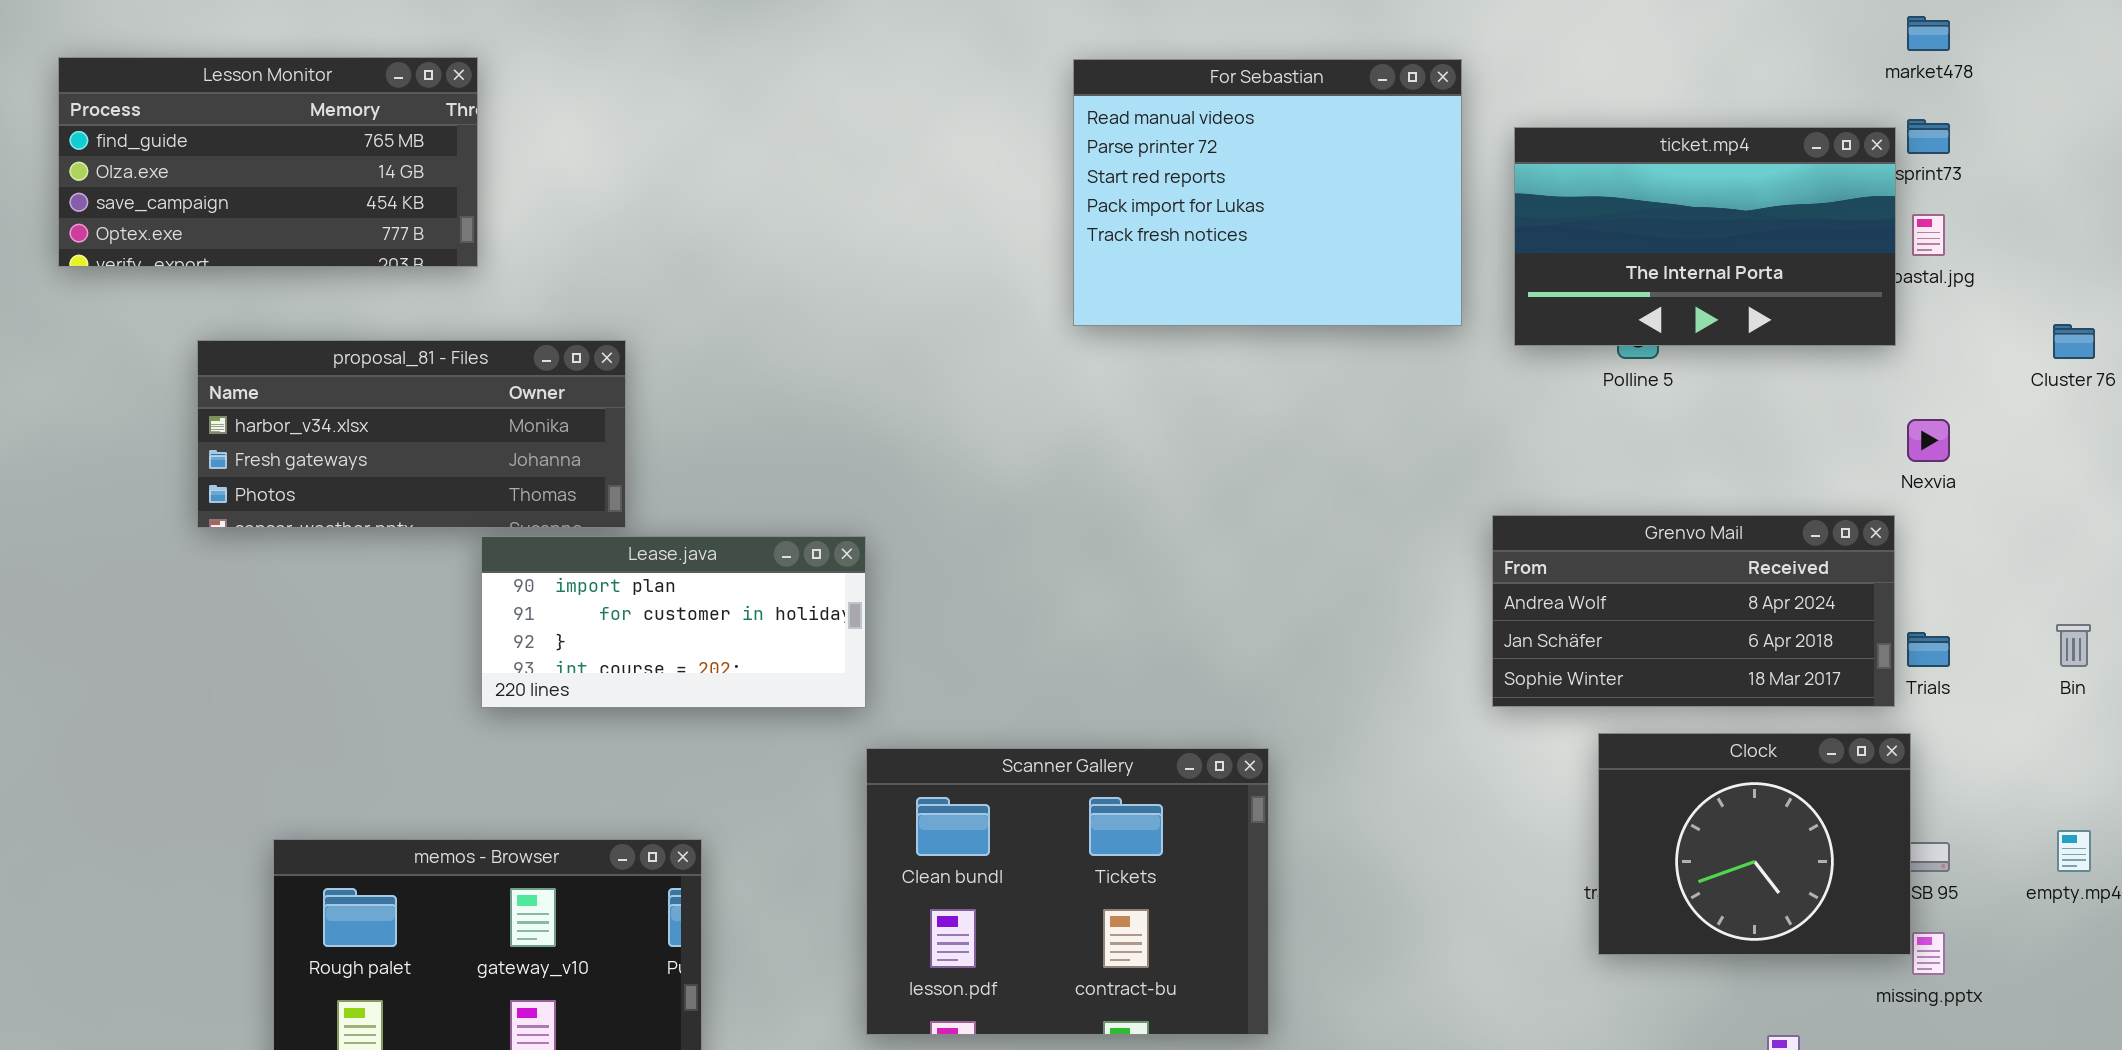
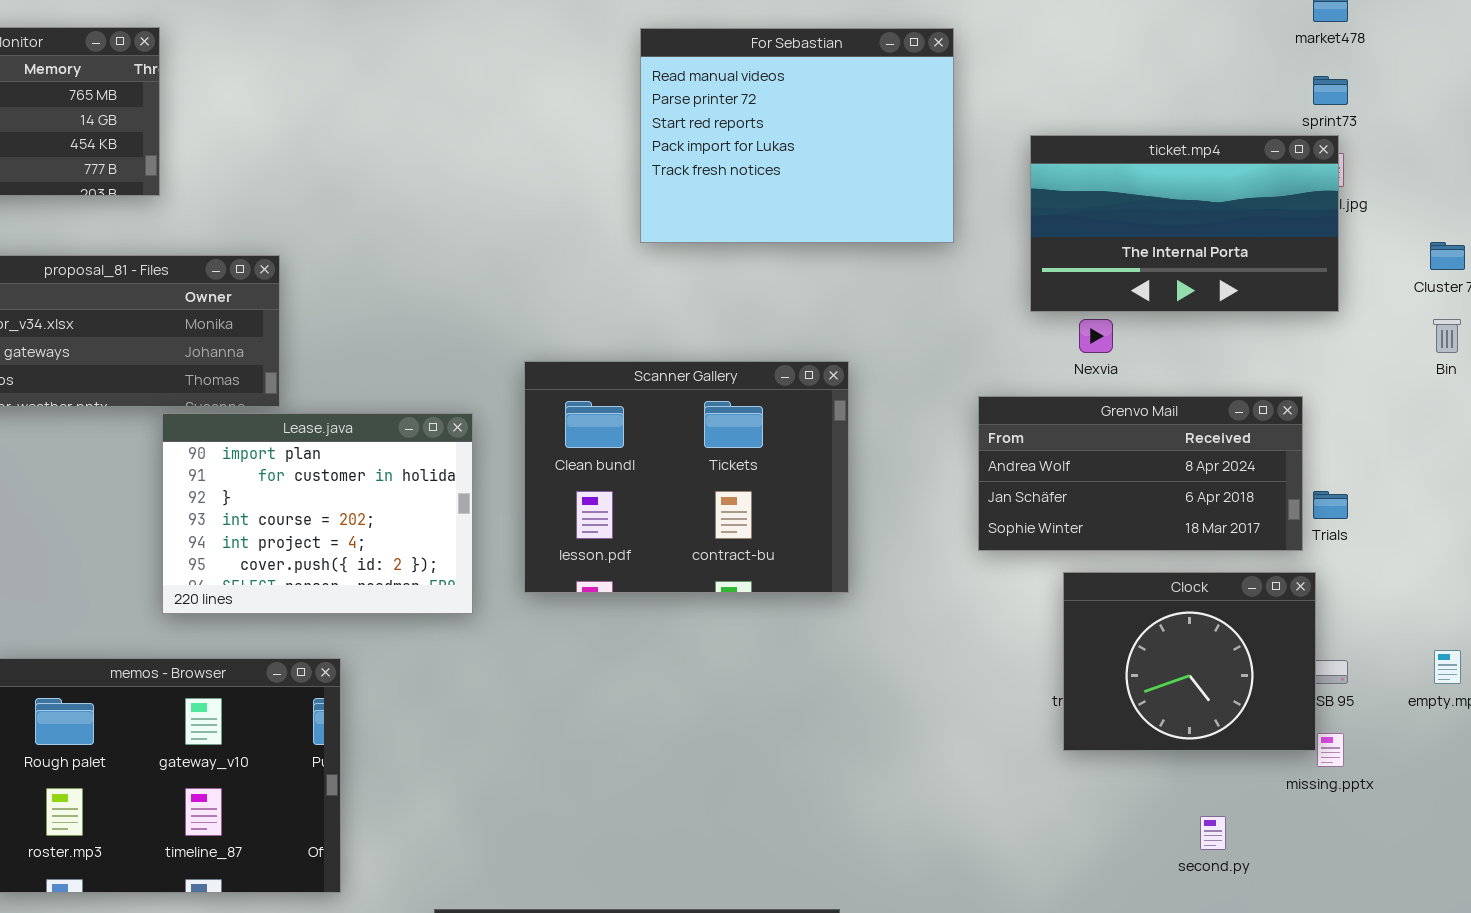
ticket.mp4: [1514,127,1896,346] -> [1030,135,1339,312], moved
Nexvia: [1907,419,1950,462] -> [1079,319,1113,353], moved
Lease.java: [481,536,866,708] -> [162,413,473,614], resized
Bin: [2056,624,2091,667] -> [1433,319,1461,353], moved
Scanner Gallery: [866,748,1269,1035] -> [524,361,849,593], moved

